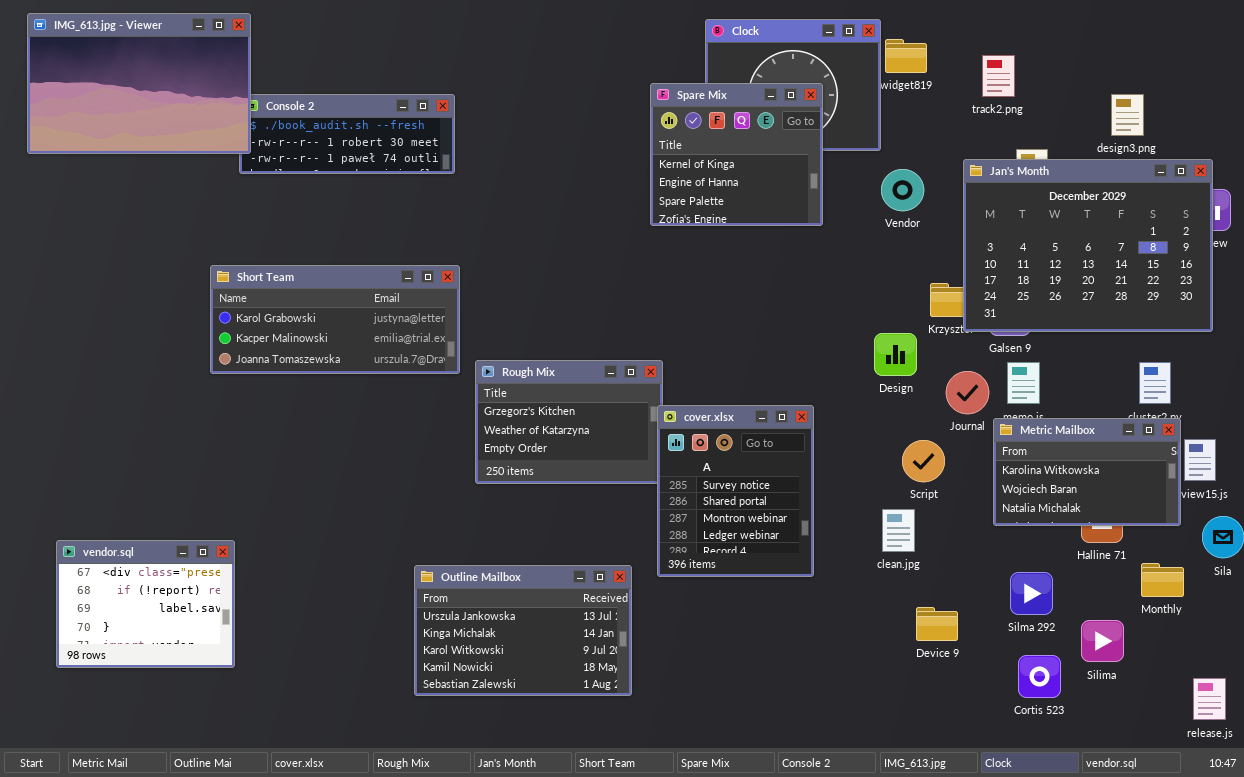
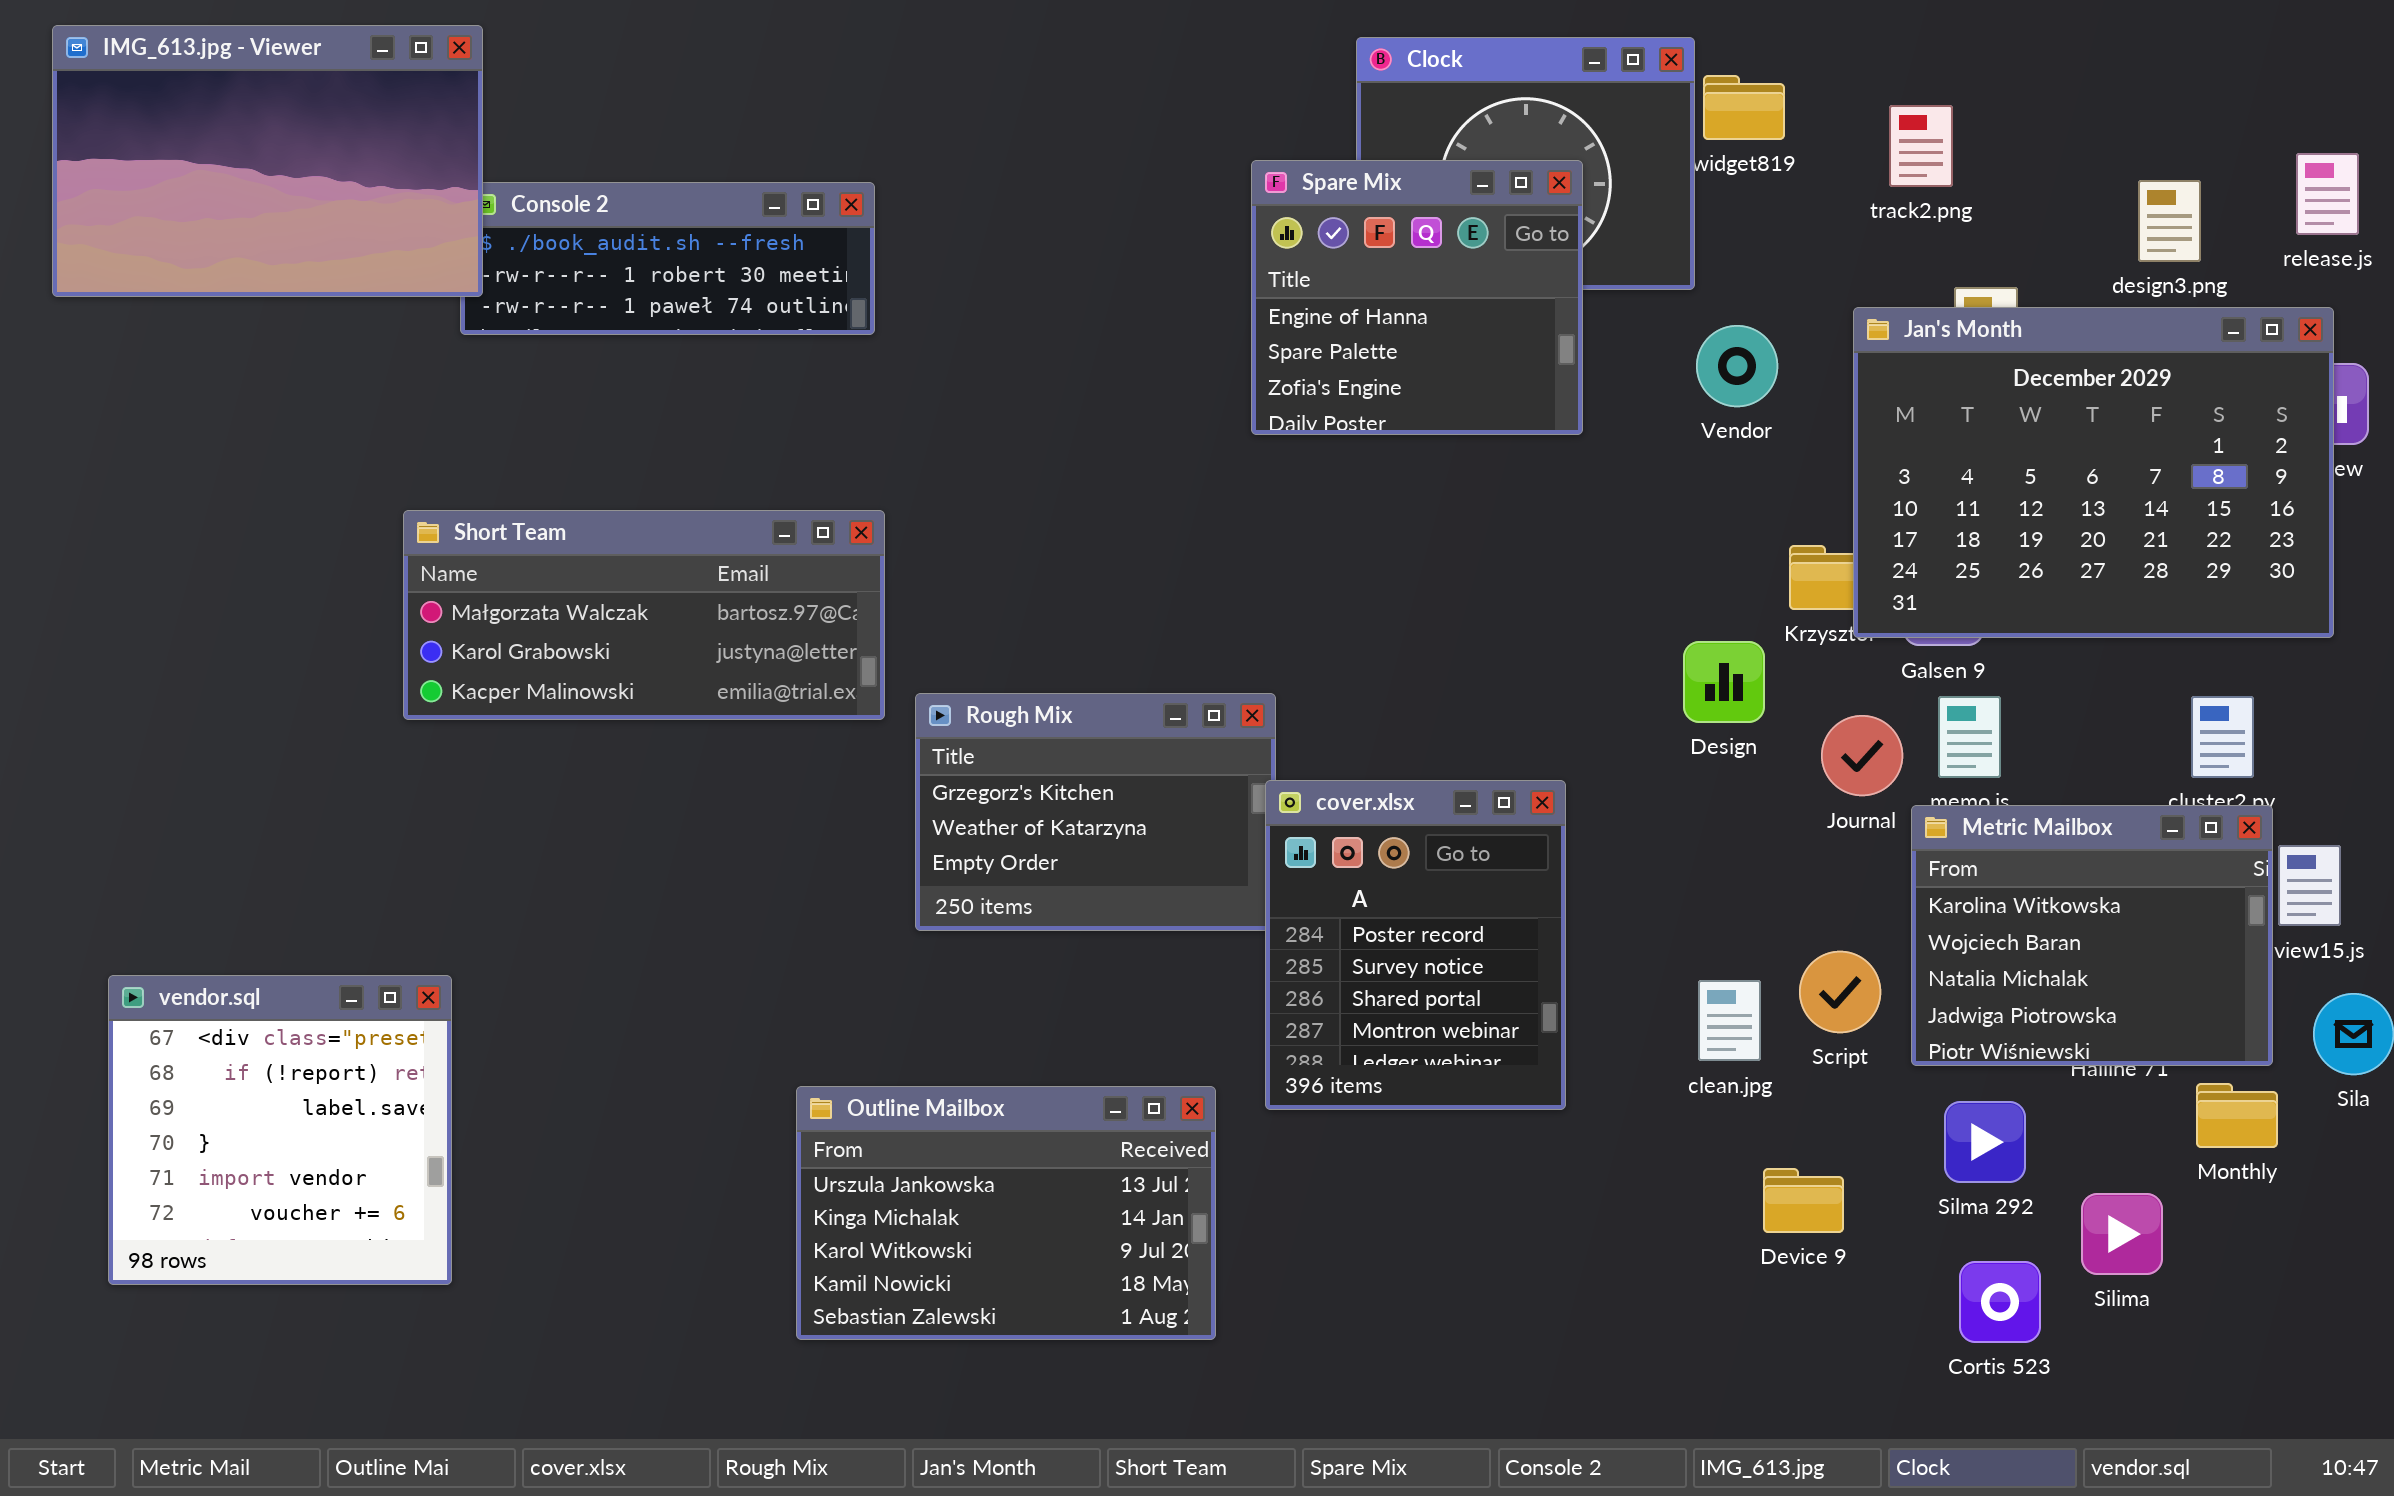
Spare Mix: [650,83,823,226] -> [1251,160,1583,435], scrolled down 1 row
Short Team: [210,265,460,374] -> [403,510,885,720], scrolled up 1 row
cover.xlsx: [657,405,814,577] -> [1265,780,1566,1110], scrolled up 1 row
Metric Mailbox: [993,418,1181,526] -> [1911,805,2273,1066], resized
Script: [902,440,945,482] -> [1799,951,1881,1033], moved
vendor.sql: [56,540,235,668] -> [108,975,452,1285], resized
release.js: [1193,678,1226,720] -> [2296,153,2359,235], moved

